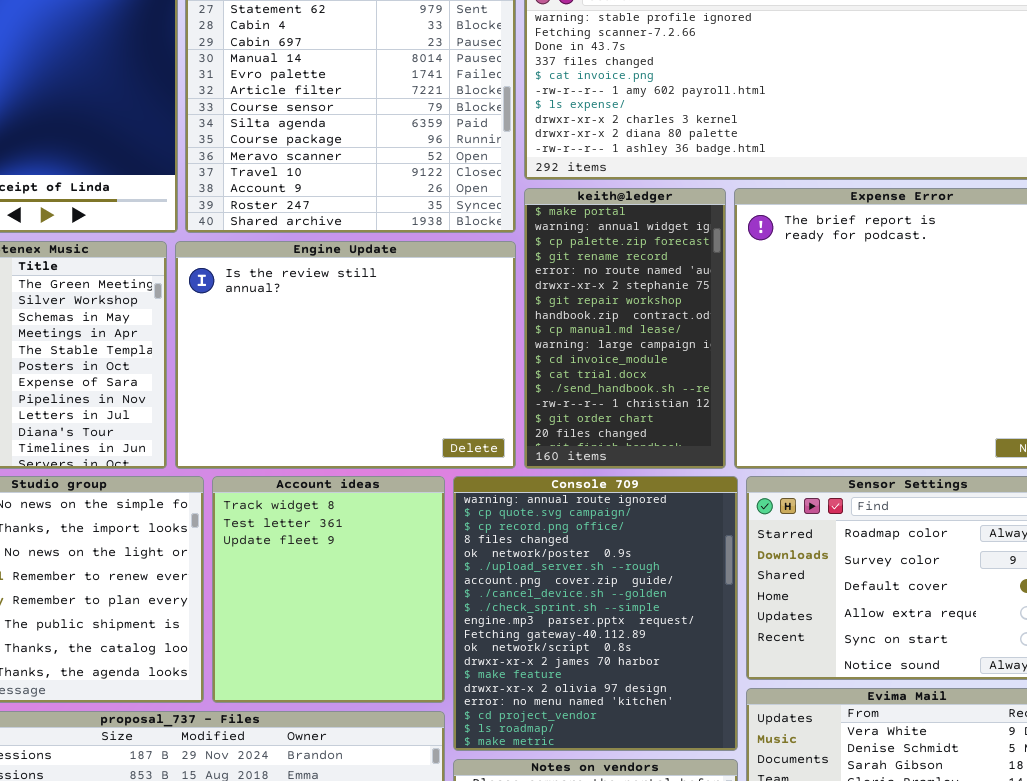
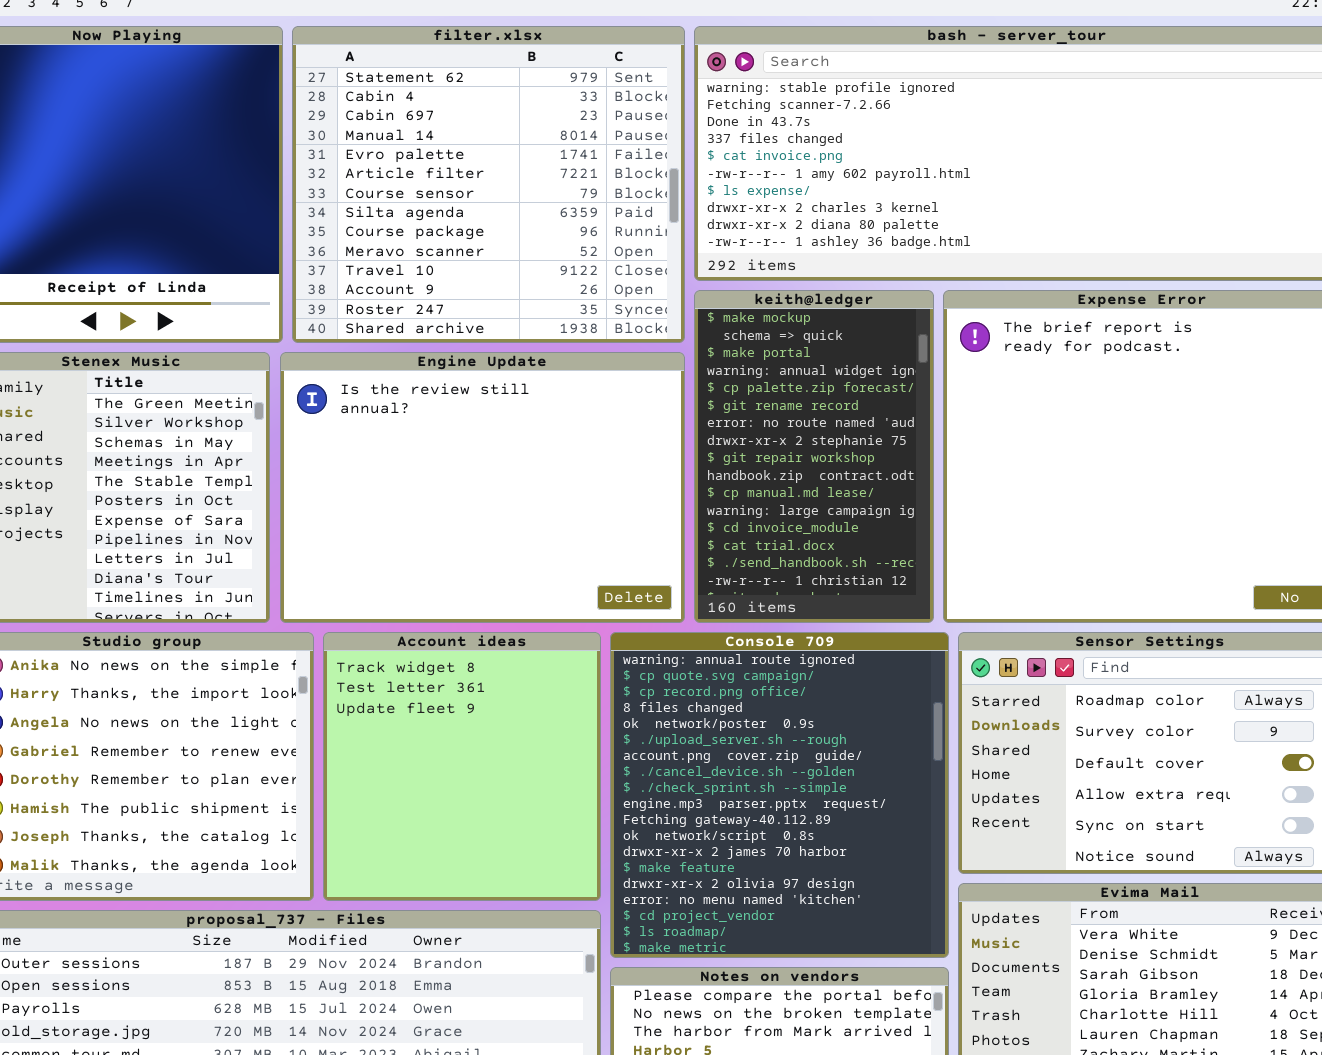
keith@ledger: [524,188,726,469] -> [694,290,934,623], scrolled up 2 rows

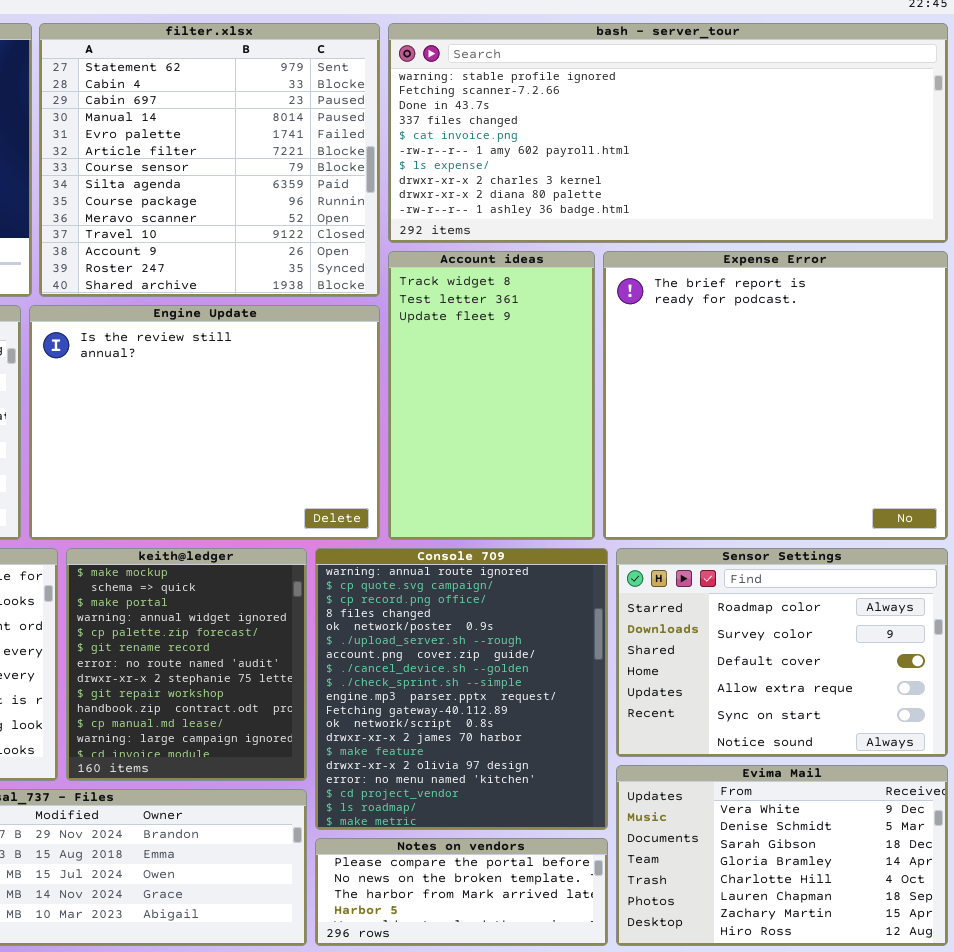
keith@ledger: [694,290,934,623] -> [66,548,307,781], moved, resized
Account ideas: [323,632,601,901] -> [388,251,595,540], moved, resized

